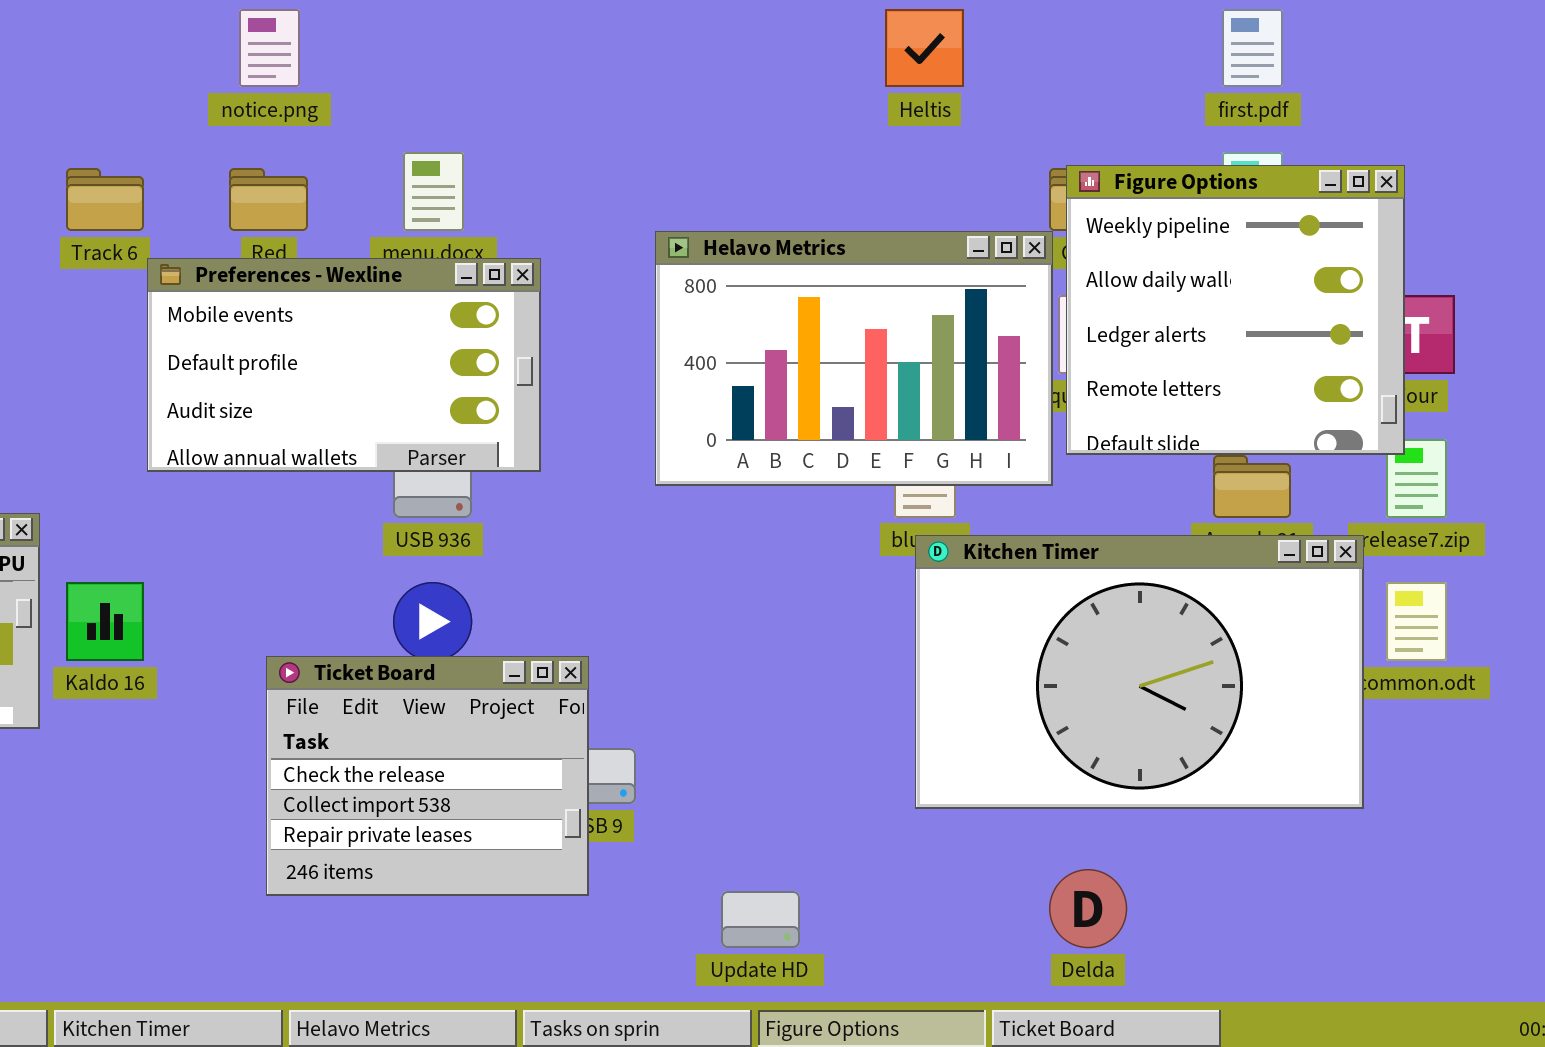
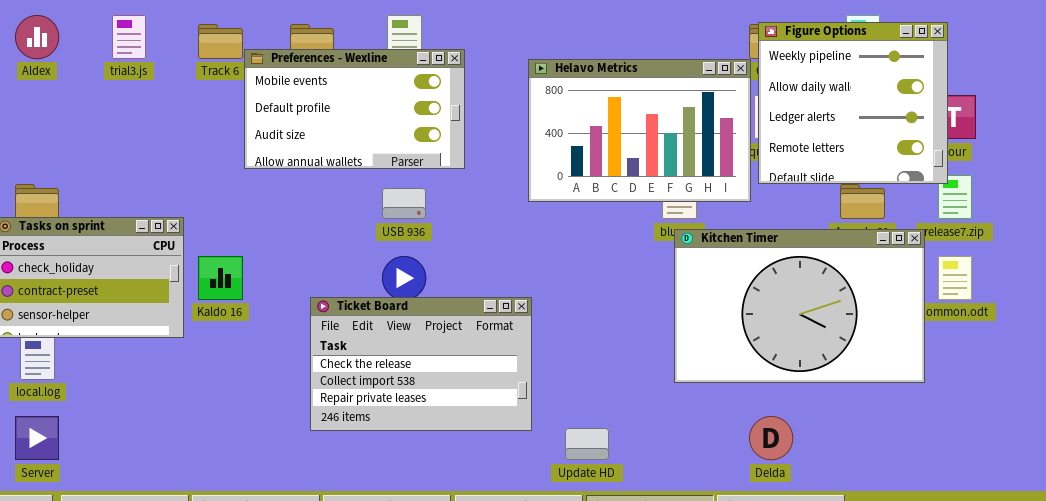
Preferences - Wexline: [147,258,541,472] -> [244,49,465,169], moved
Ticket Board: [266,656,589,896] -> [310,297,532,431], resized

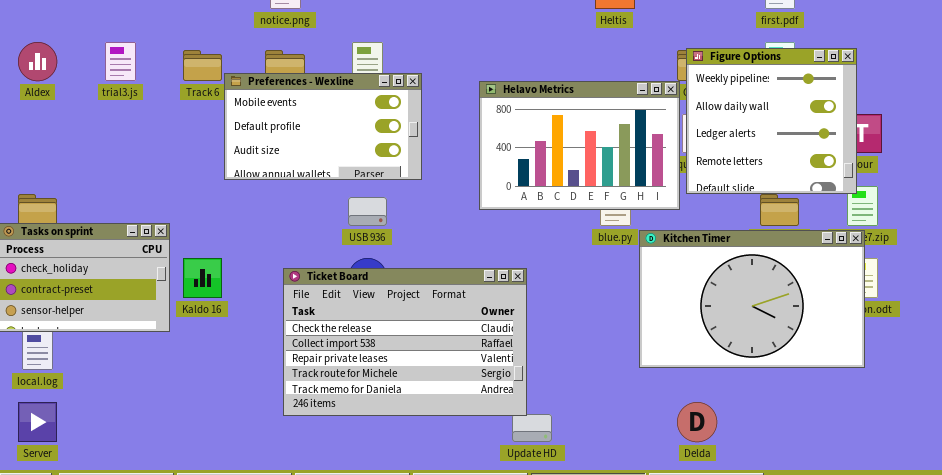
Kitchen Timer: [674,229,925,383] -> [639,230,865,368], moved
Ticket Board: [310,297,532,431] -> [283,268,527,416], resized

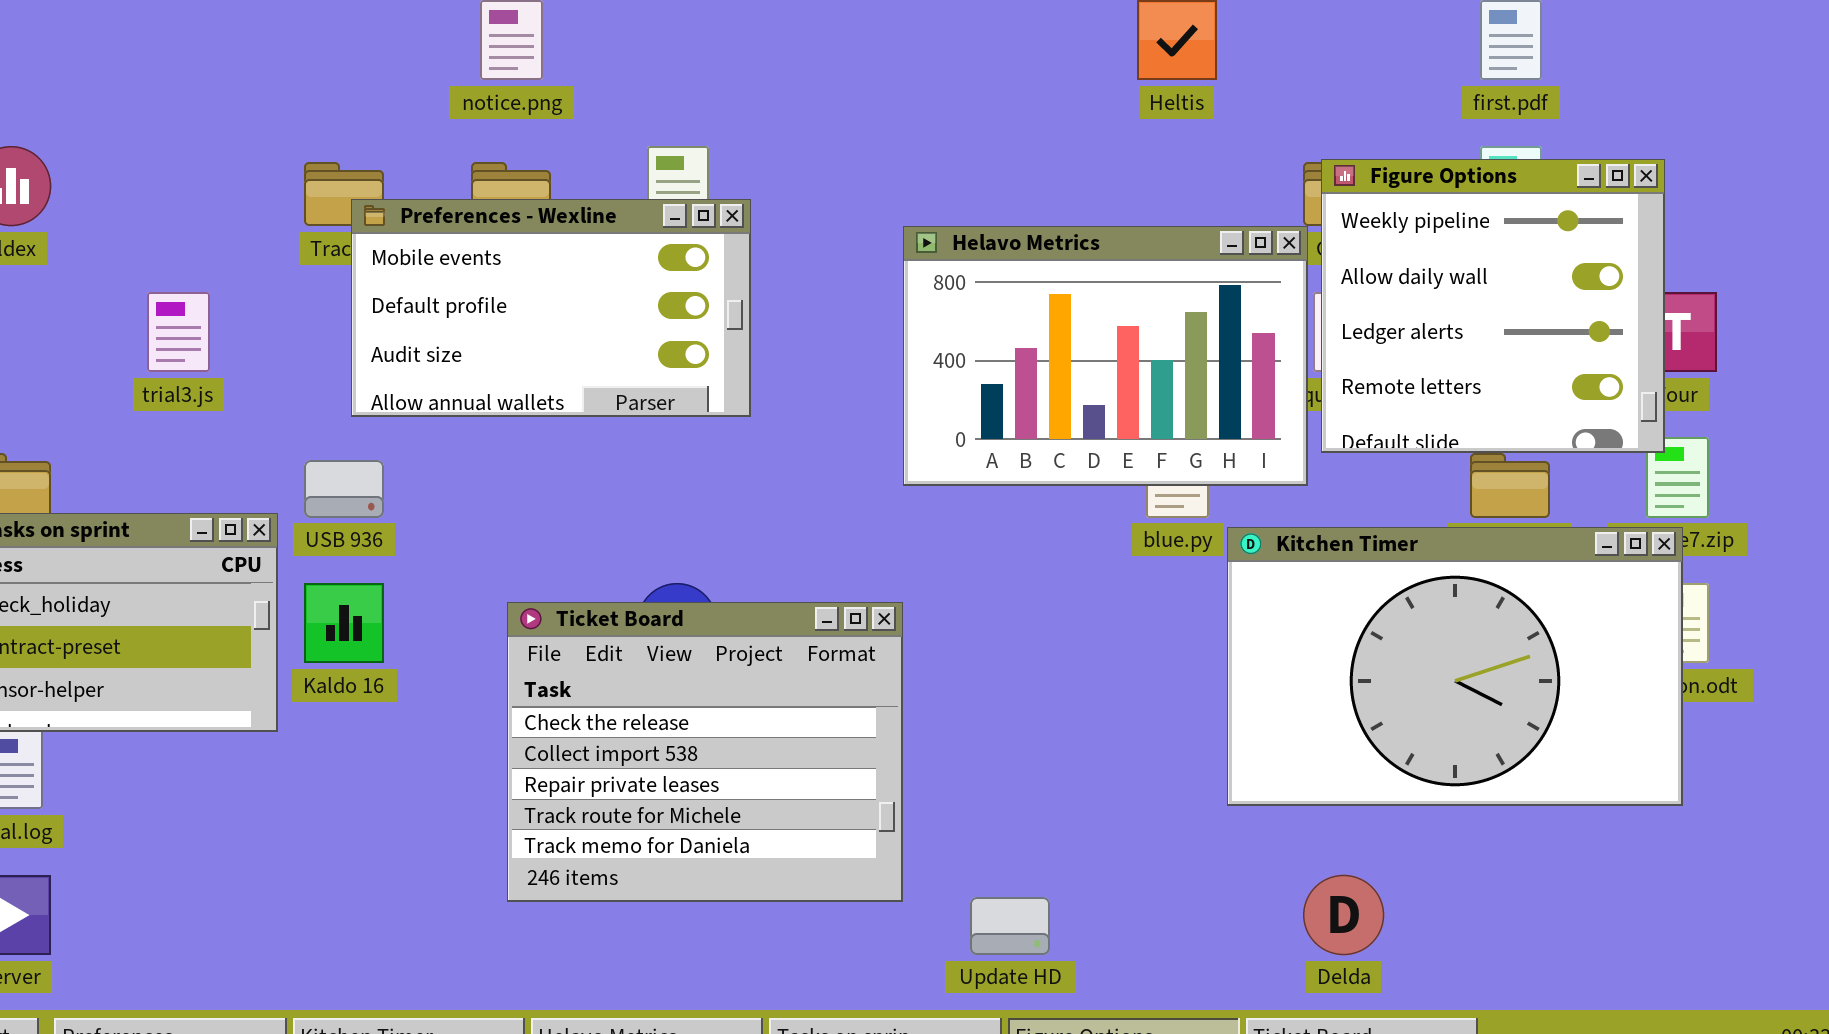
trial3.js: [105,42,136,81] -> [147,292,210,372], moved
Preferences - Wexline: [224,73,422,180] -> [351,199,751,417], moved
USB 936: [348,197,387,226] -> [304,460,384,518], moved
Ticket Board: [283,268,527,416] -> [507,602,903,902], resized

